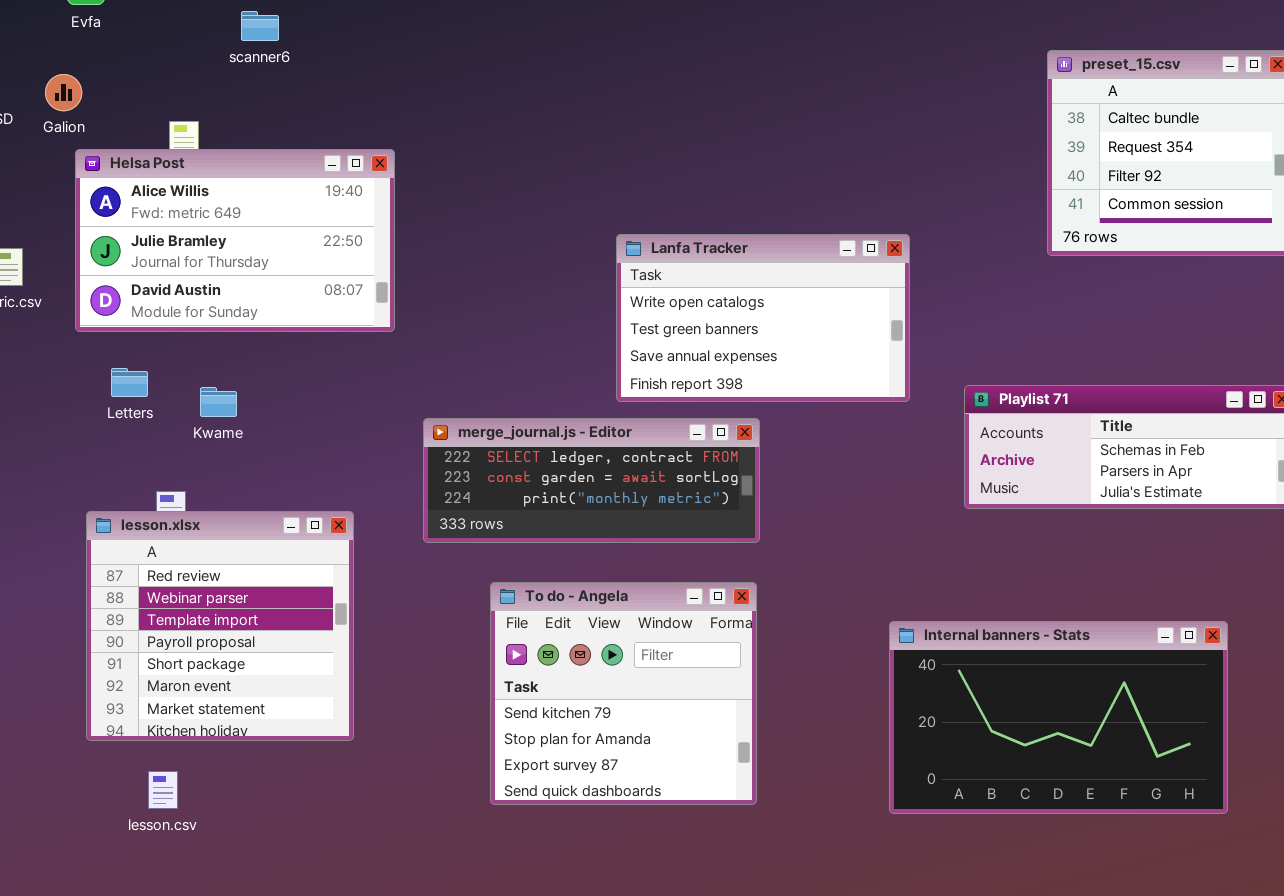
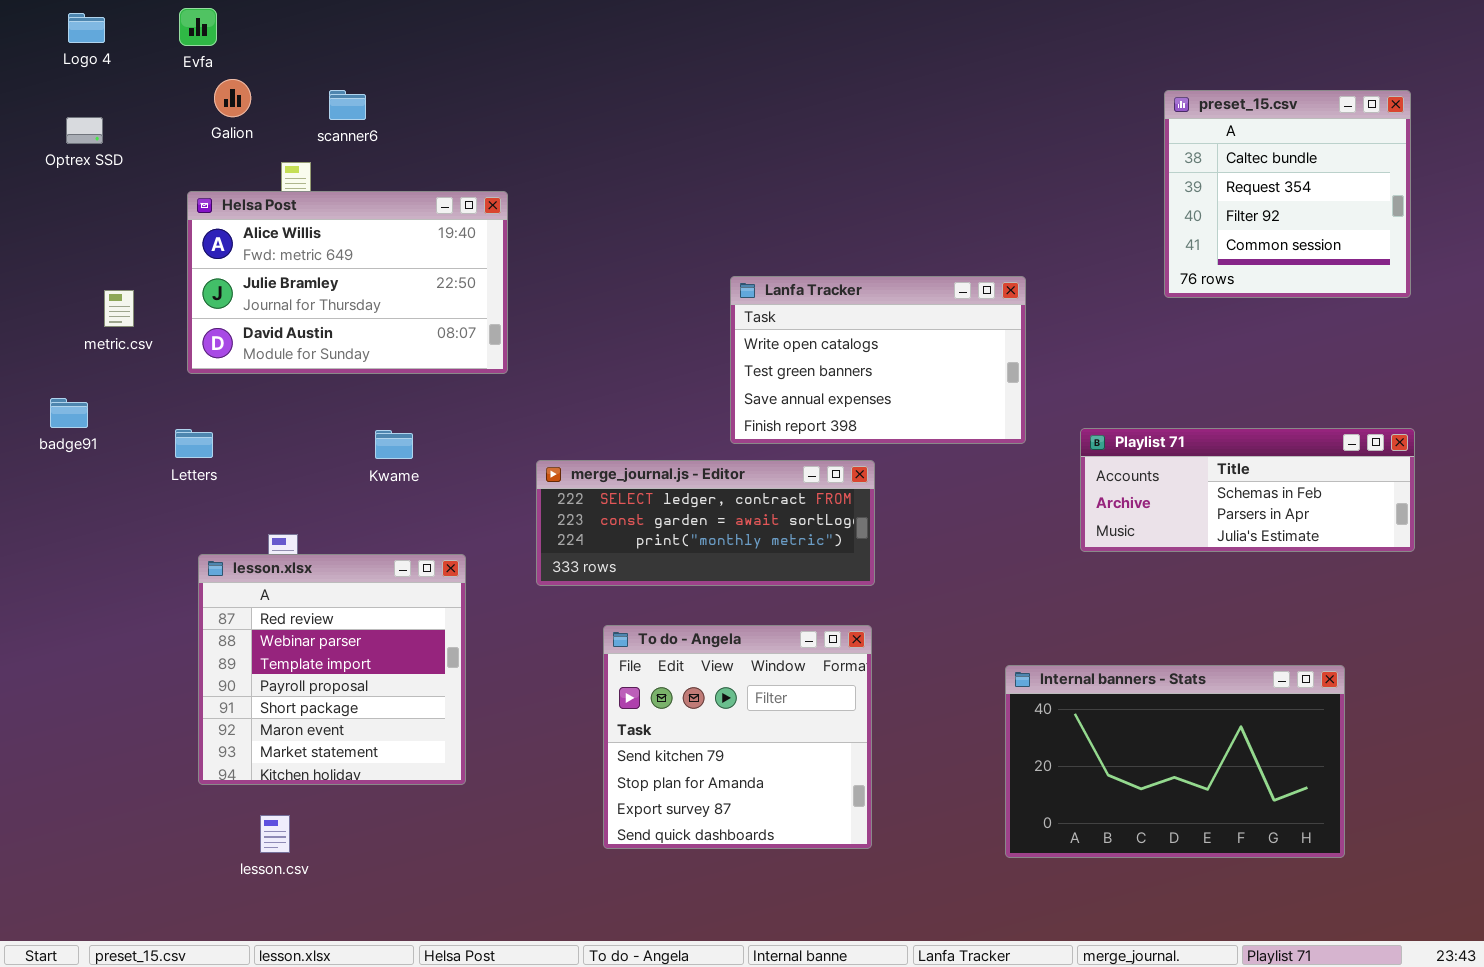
scanner6: [241,11,279,41] -> [329,90,366,120], moved
Galion: [45,74,82,111] -> [214,79,251,117], moved
Letters: [111,368,148,397] -> [175,429,213,458], moved
Kwame: [200,387,237,417] -> [375,430,413,459], moved

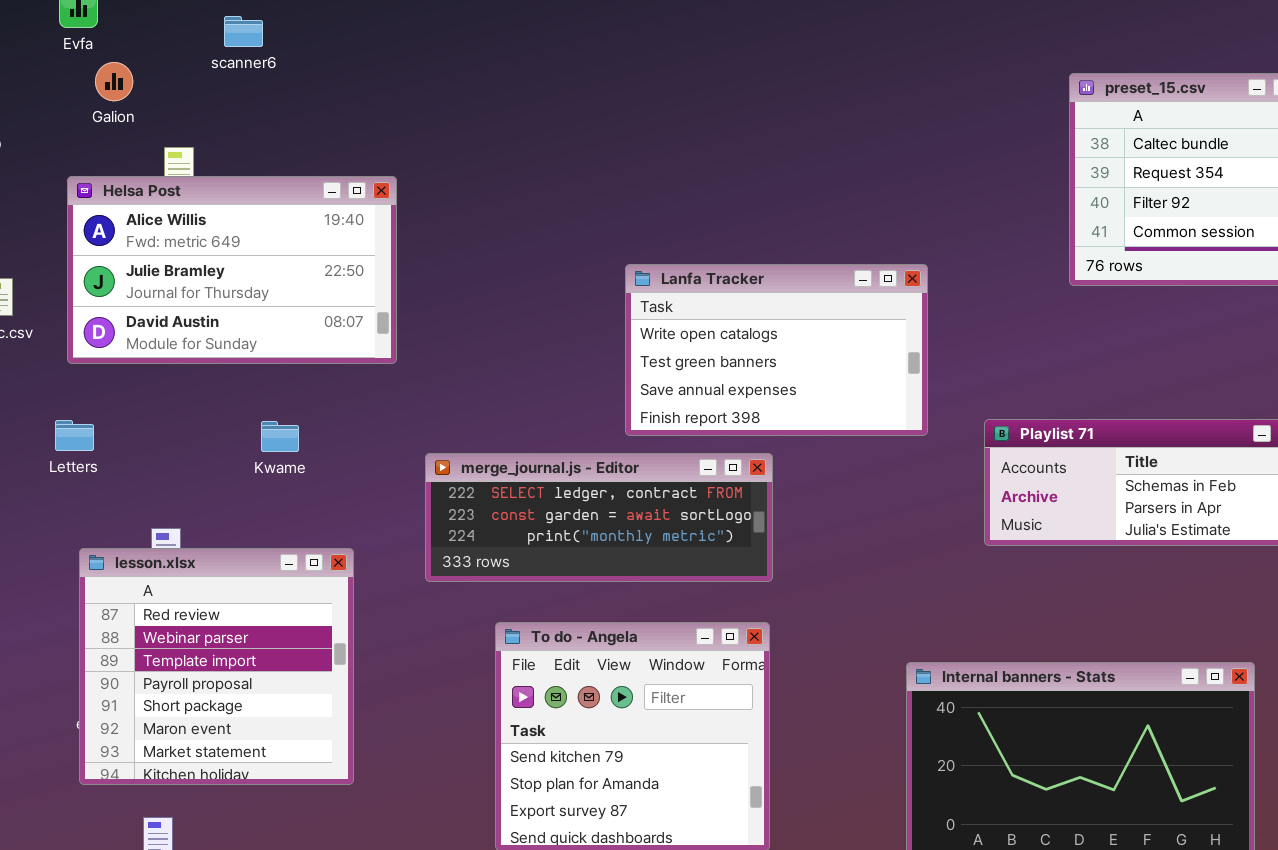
scanner6: [329,90,366,120] -> [224,16,263,47], moved

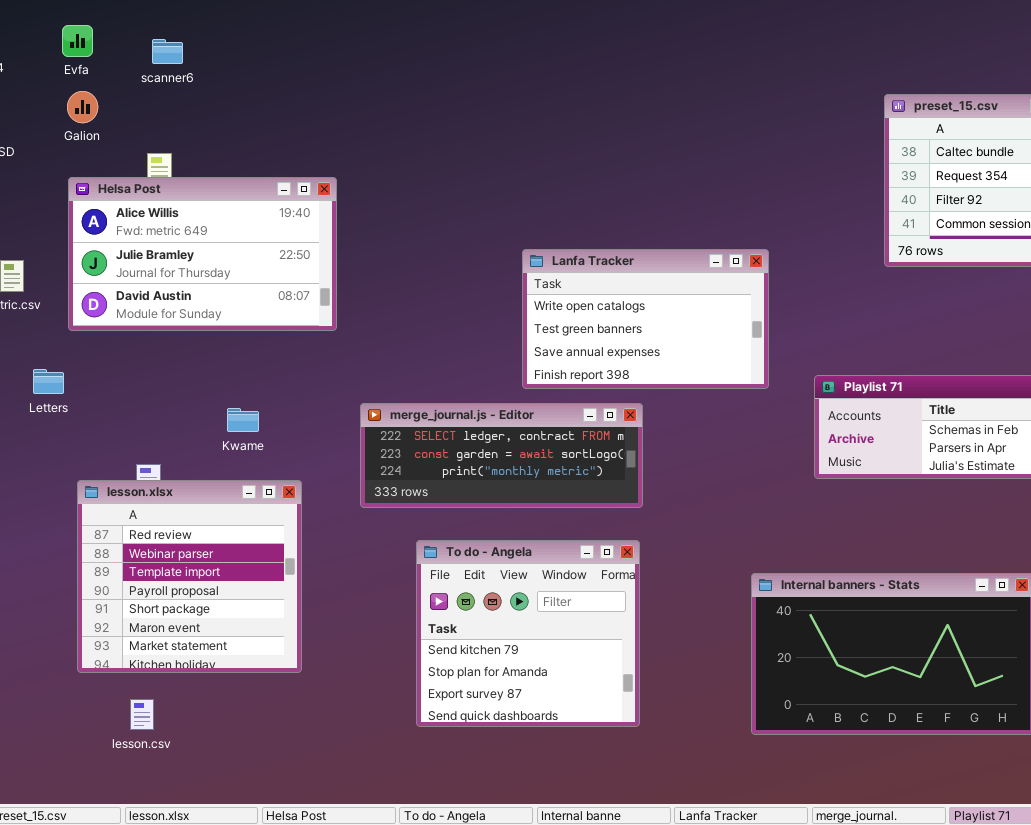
scanner6: [224,16,263,47] -> [152,39,183,64], moved
Galion: [95,62,133,101] -> [67,91,98,123], moved
Letters: [55,420,94,451] -> [33,369,64,394], moved
Kwame: [261,421,299,452] -> [227,408,259,432], moved

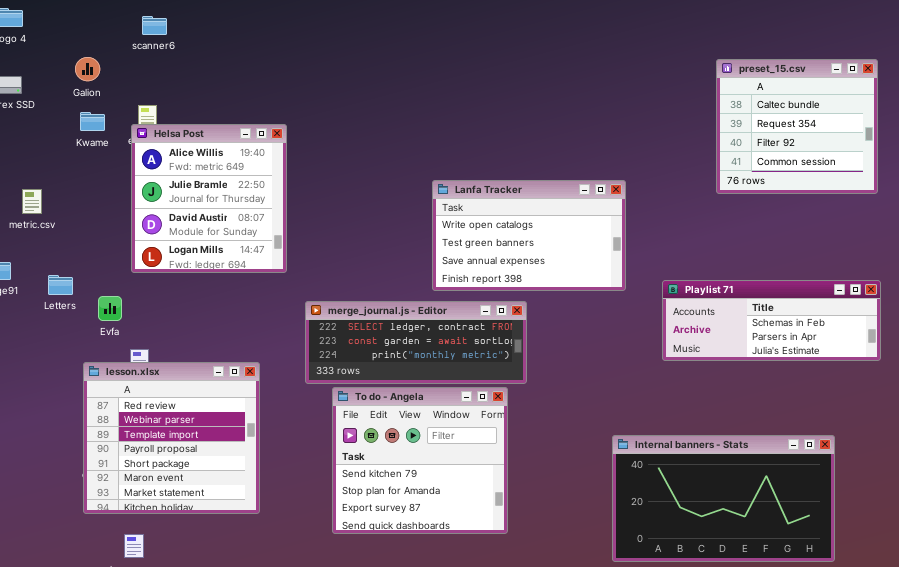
Evfa: [62,25,93,57] -> [98,296,122,321], moved
Helsa Post: [68,177,337,331] -> [131,124,287,273], resized
Kwame: [227,408,259,432] -> [80,112,105,131], moved
To do - Angela: [416,540,640,727] -> [332,387,508,534], moved

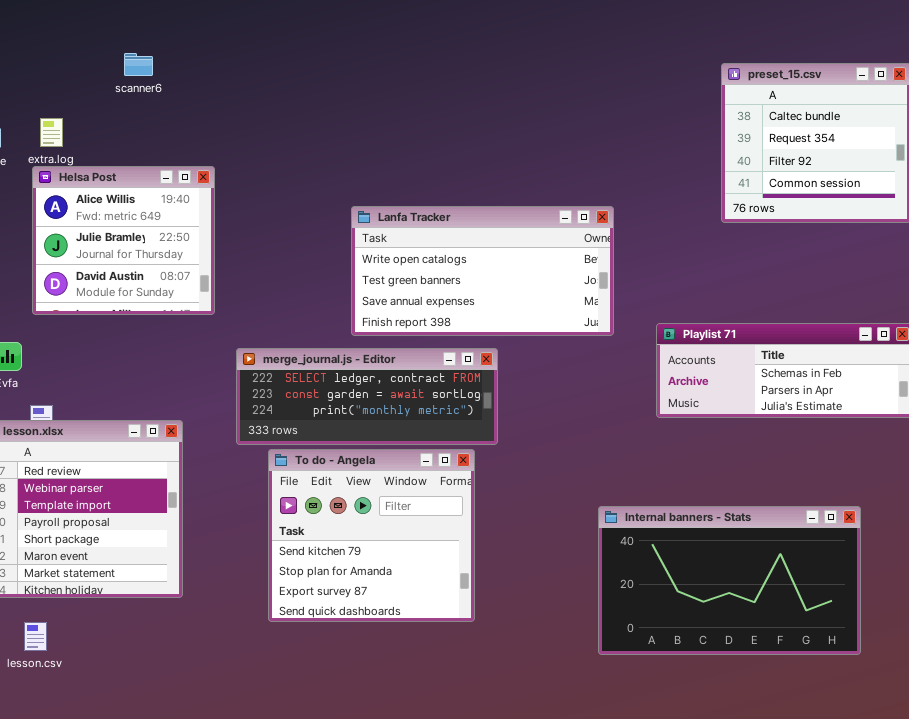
scanner6: [142,16,167,35] -> [124,53,153,76], moved
Helsa Post: [131,124,287,273] -> [32,166,215,315], resized
Lanfa Tracker: [432,180,626,291] -> [351,206,614,336], resized

